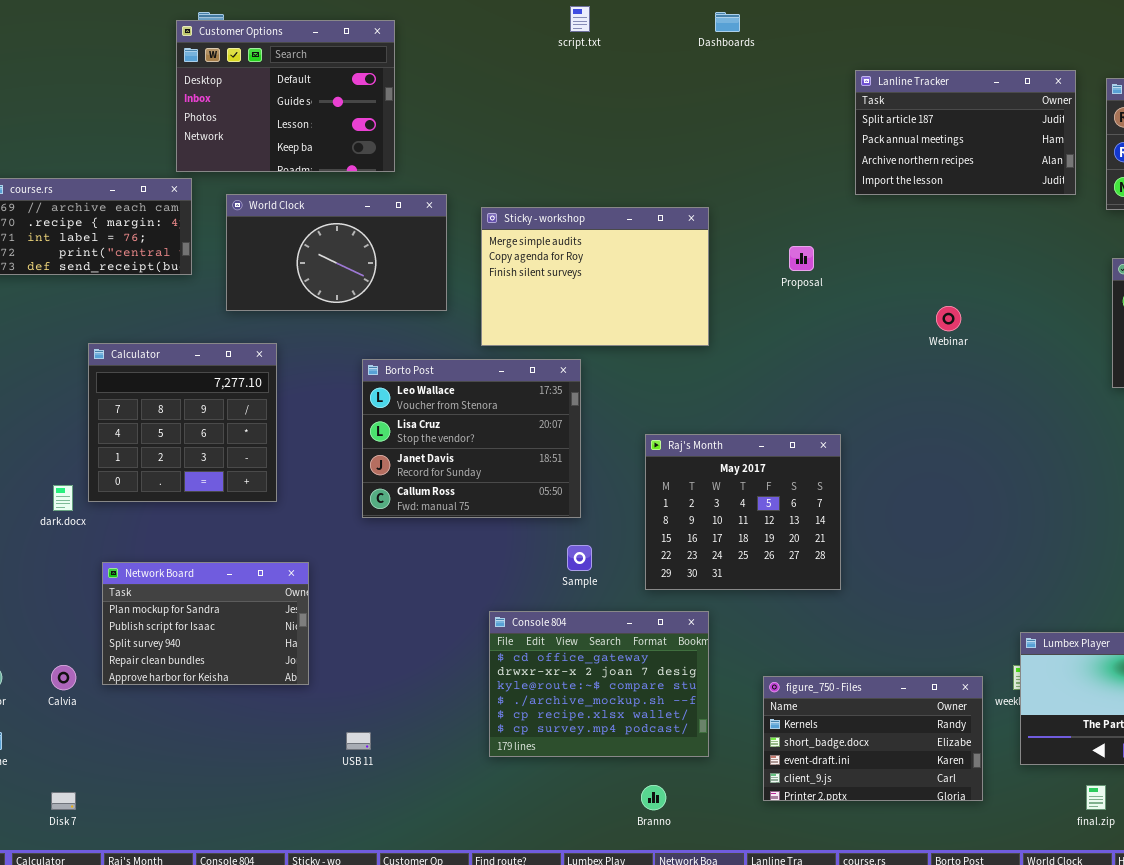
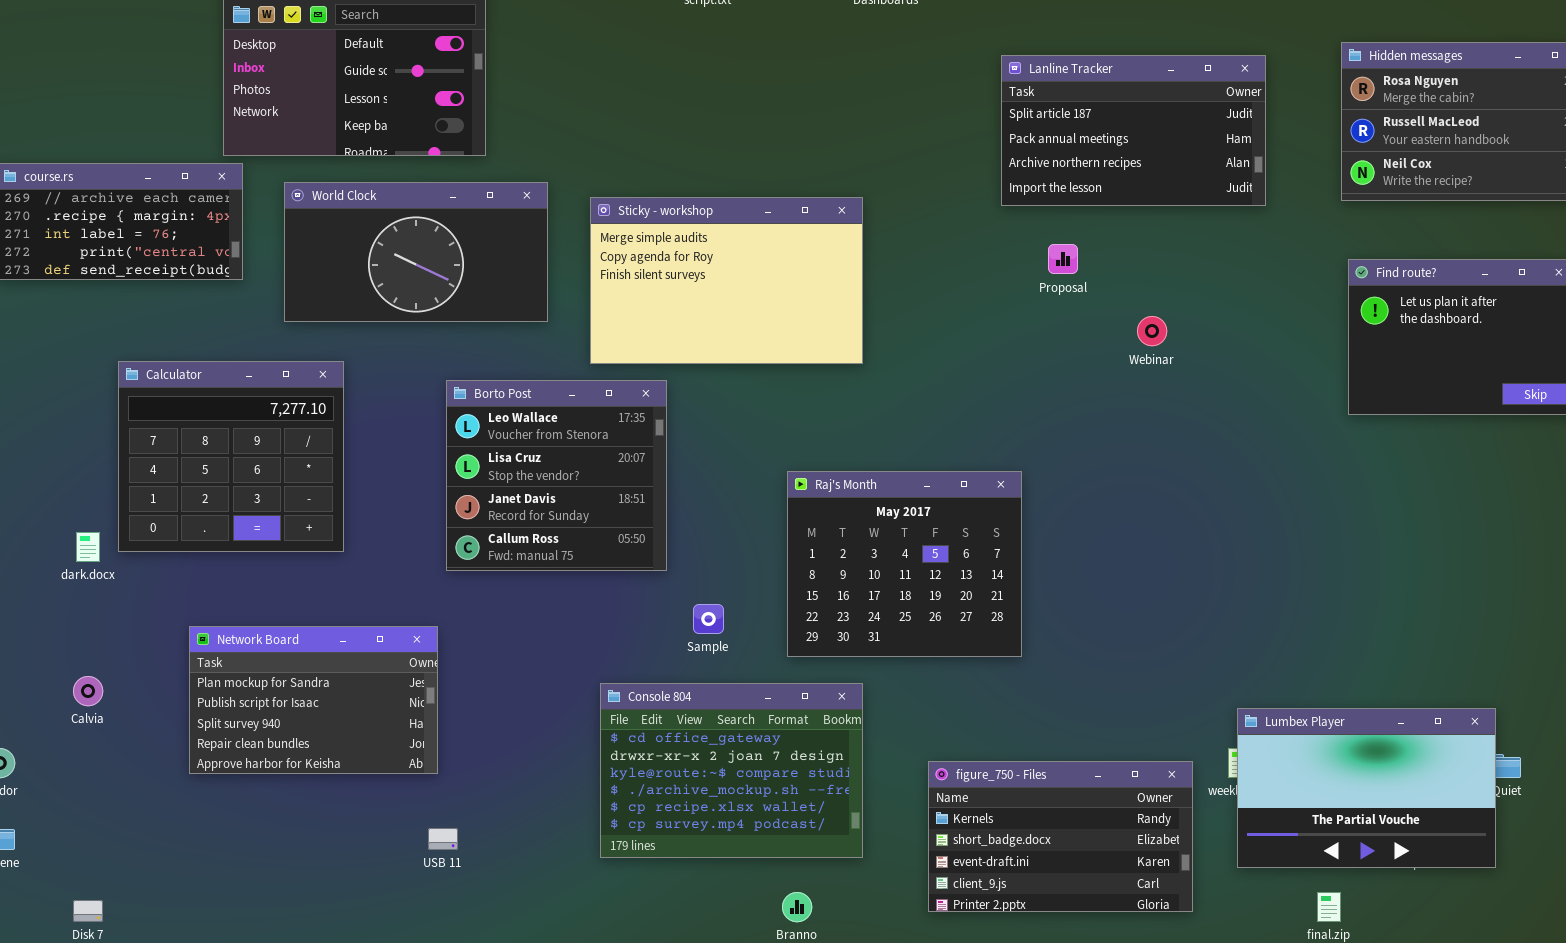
Lanline Tracker: [855,70,1076,195] -> [1001,55,1266,206], moved
Proposal: [789,246,814,271] -> [1048,244,1078,274], moved
Borto Post: [362,359,581,518] -> [446,380,667,571], resized
Network Board: [102,562,309,685] -> [189,626,438,774], moved
Calvia: [51,665,76,690] -> [73,676,103,706], moved

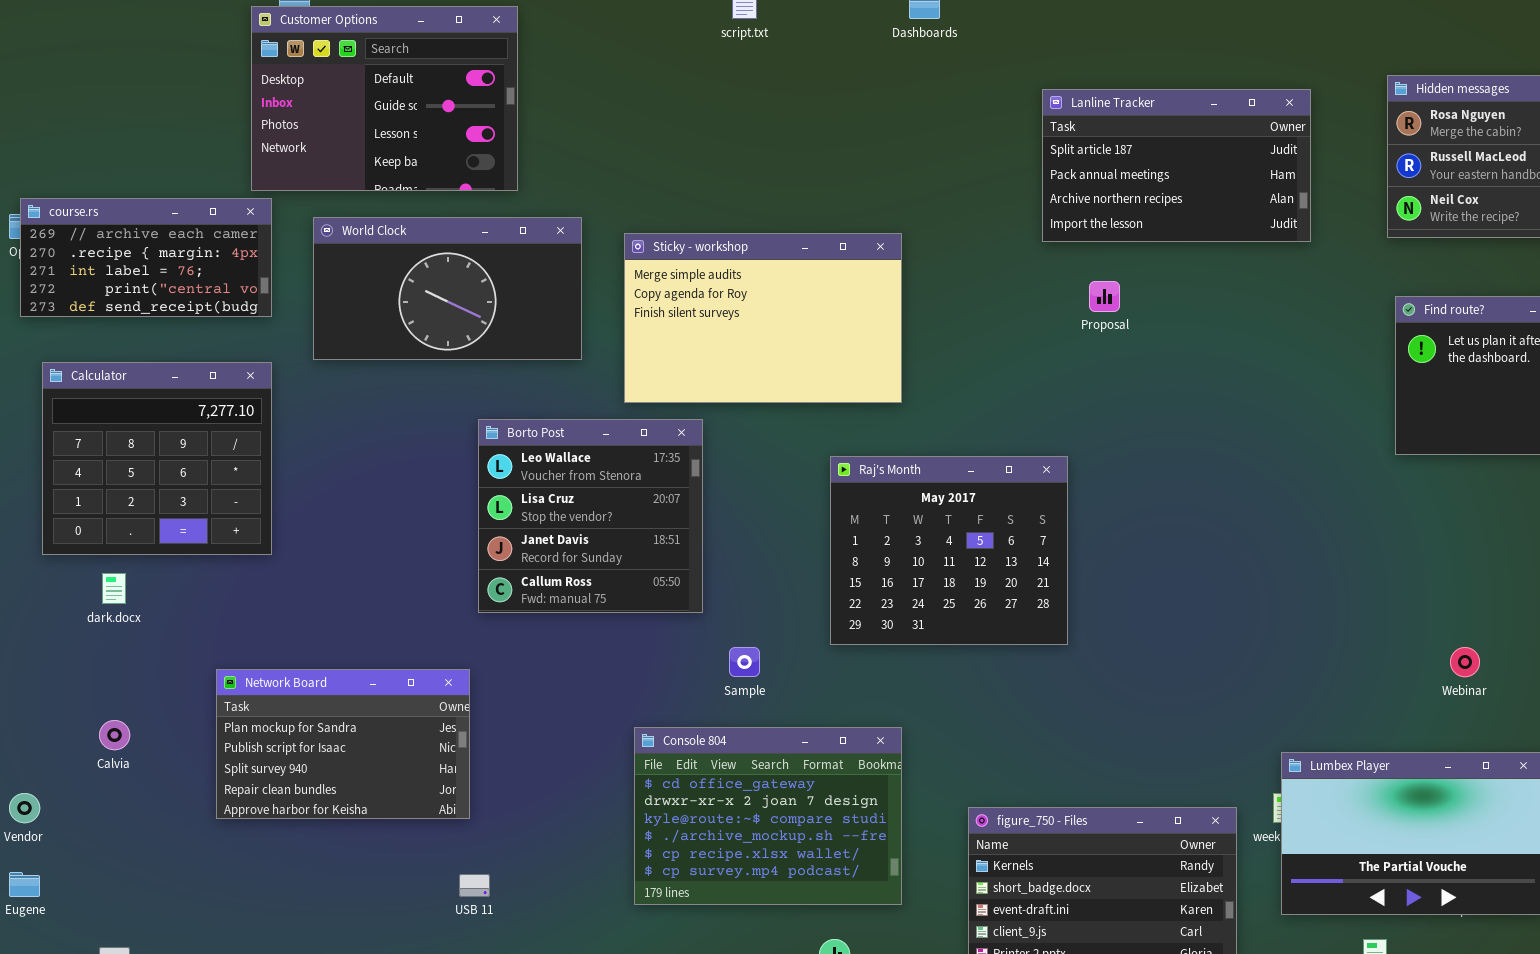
Webinar: [1137,316,1167,346] -> [1450,647,1480,677], moved
Calculator: [118,361,344,552] -> [42,362,272,555], moved
Raj's Month: [787,471,1022,657] -> [830,456,1068,645], moved

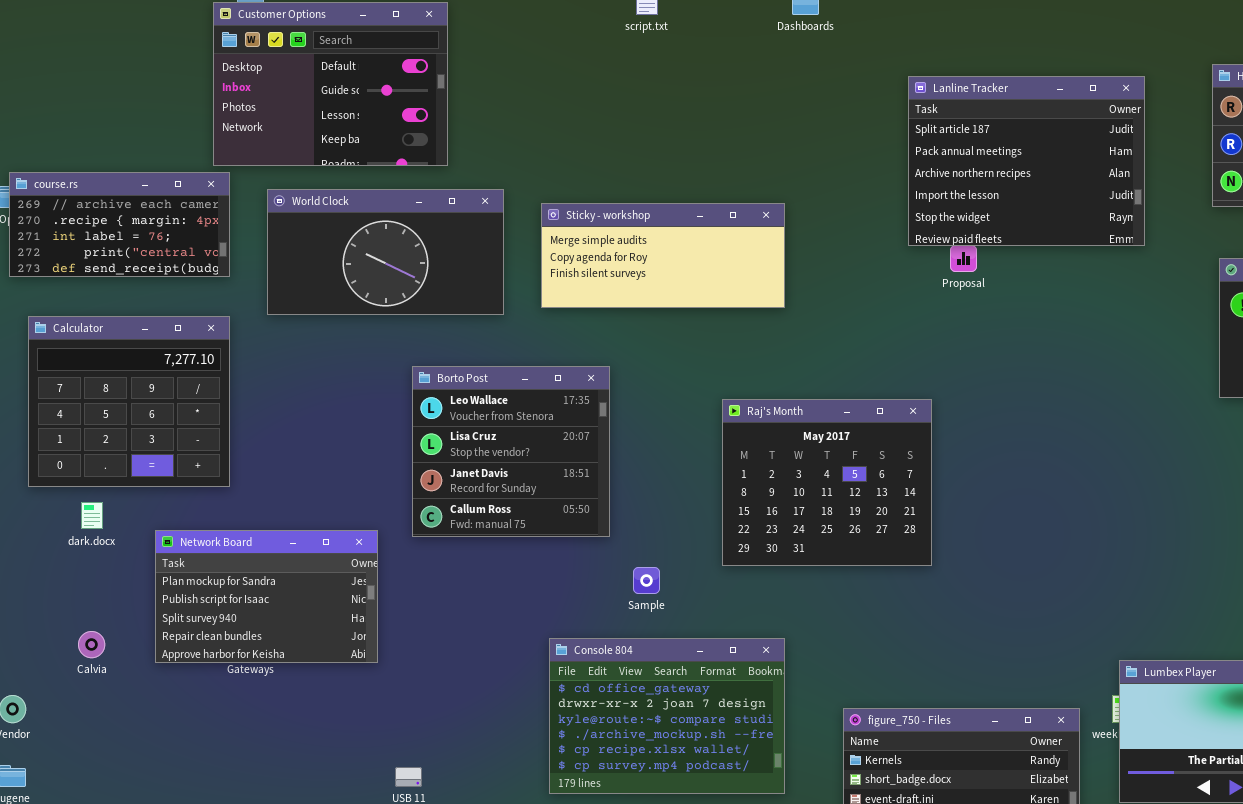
Lanline Tracker: [1042,89,1311,242] -> [908,76,1145,246], resized
Sticky - workshop: [624,233,902,403] -> [541,203,785,308], resized
Network Board: [216,669,470,819] -> [155,530,378,663], moved

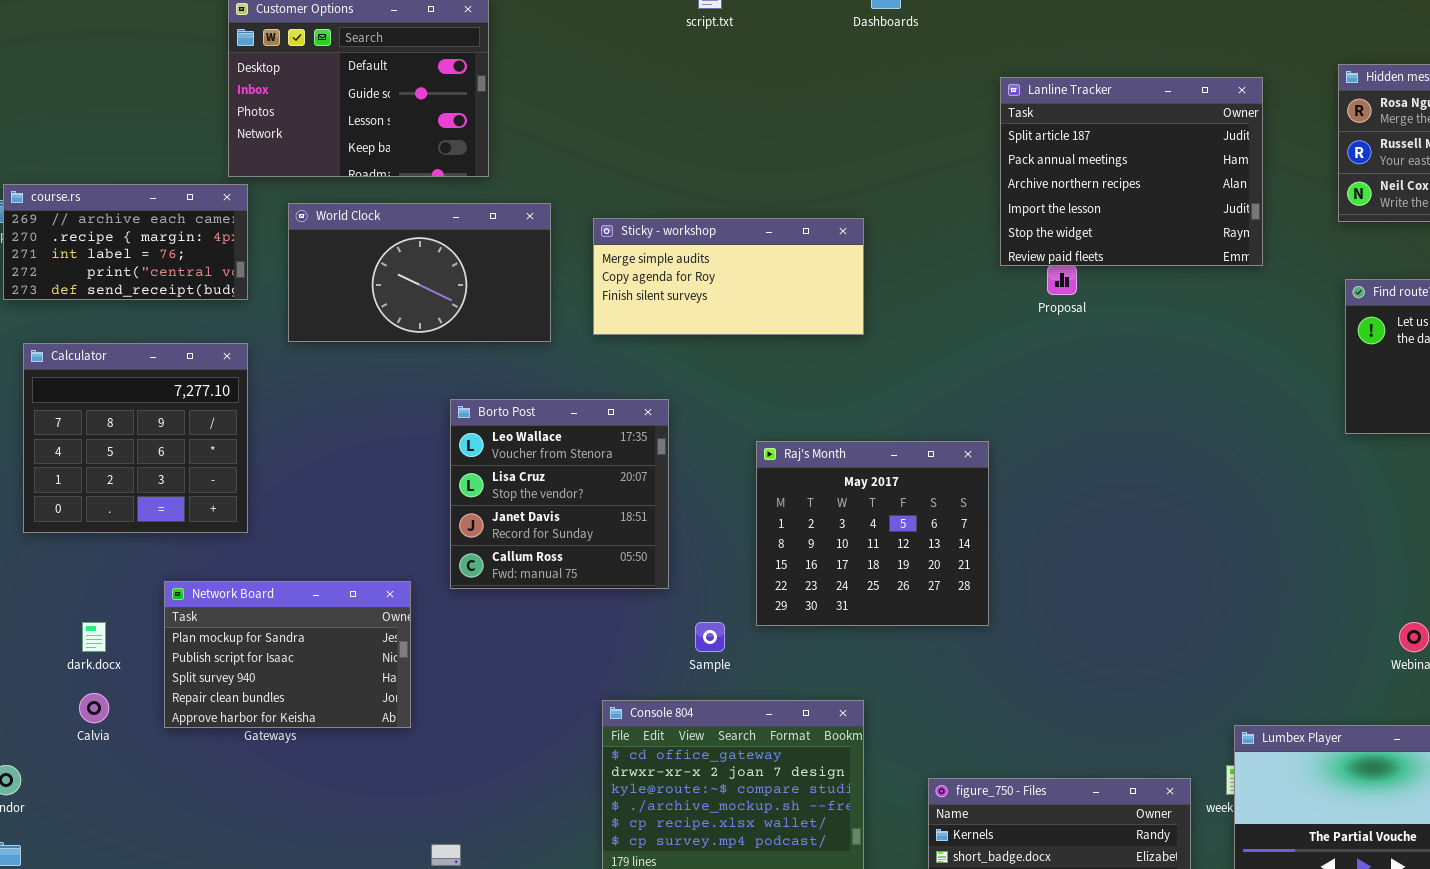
Raj's Month: [722,399,932,566] -> [756,441,989,626], moved
dark.docx: [81,502,103,529] -> [82,622,106,652], moved

